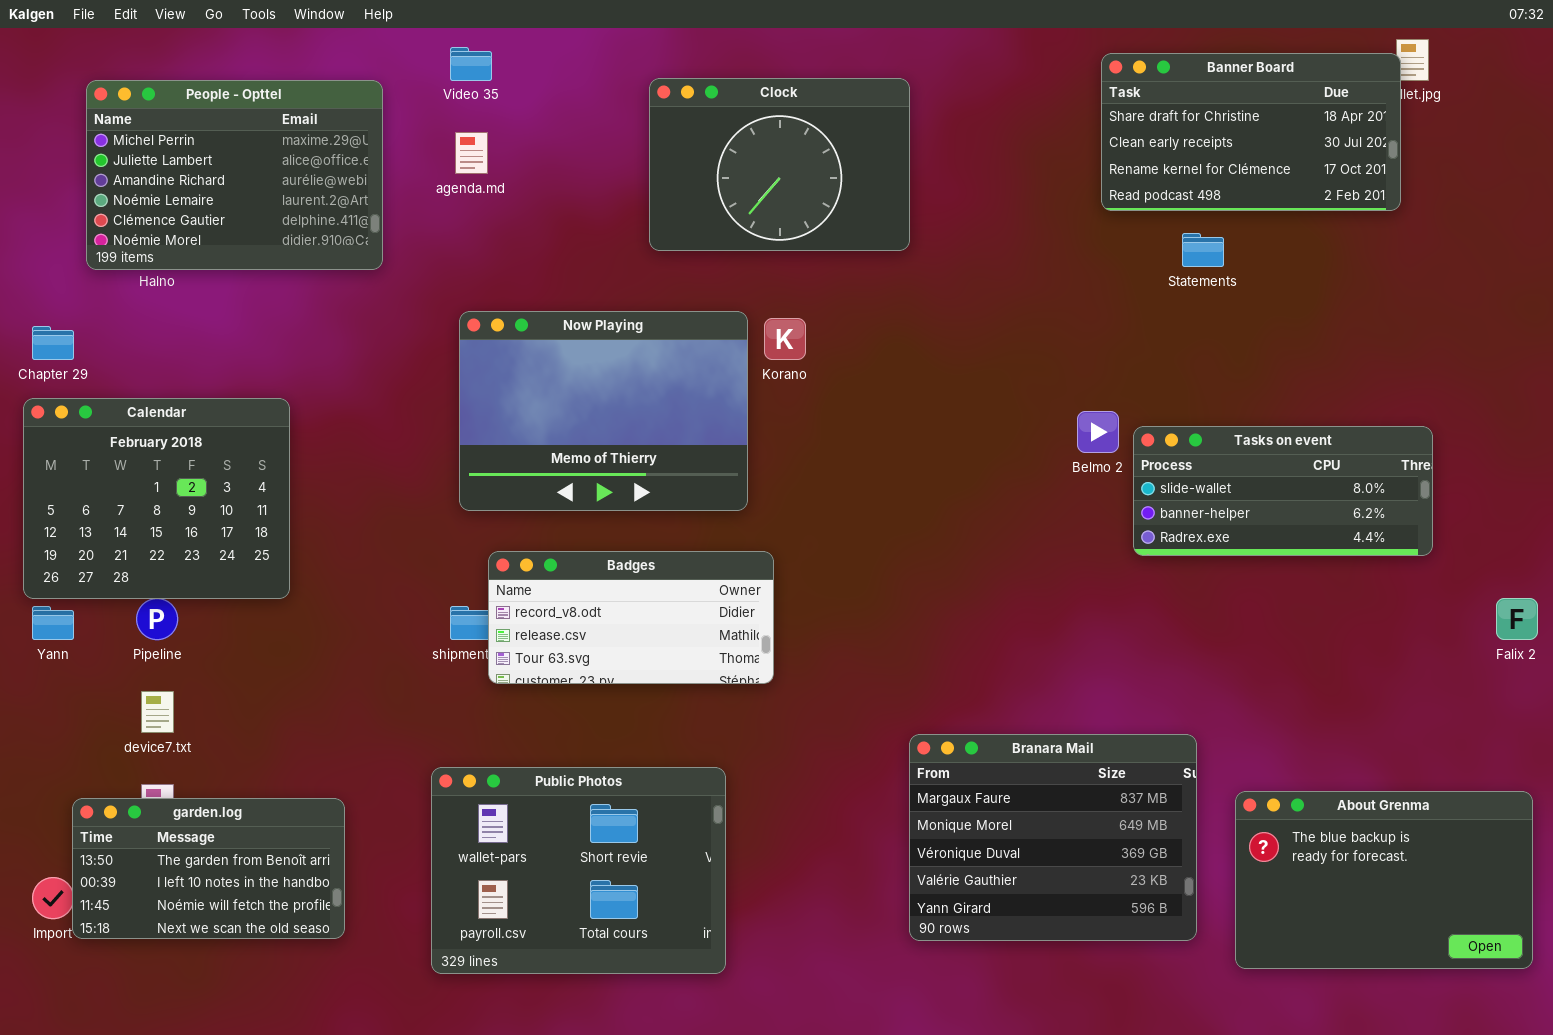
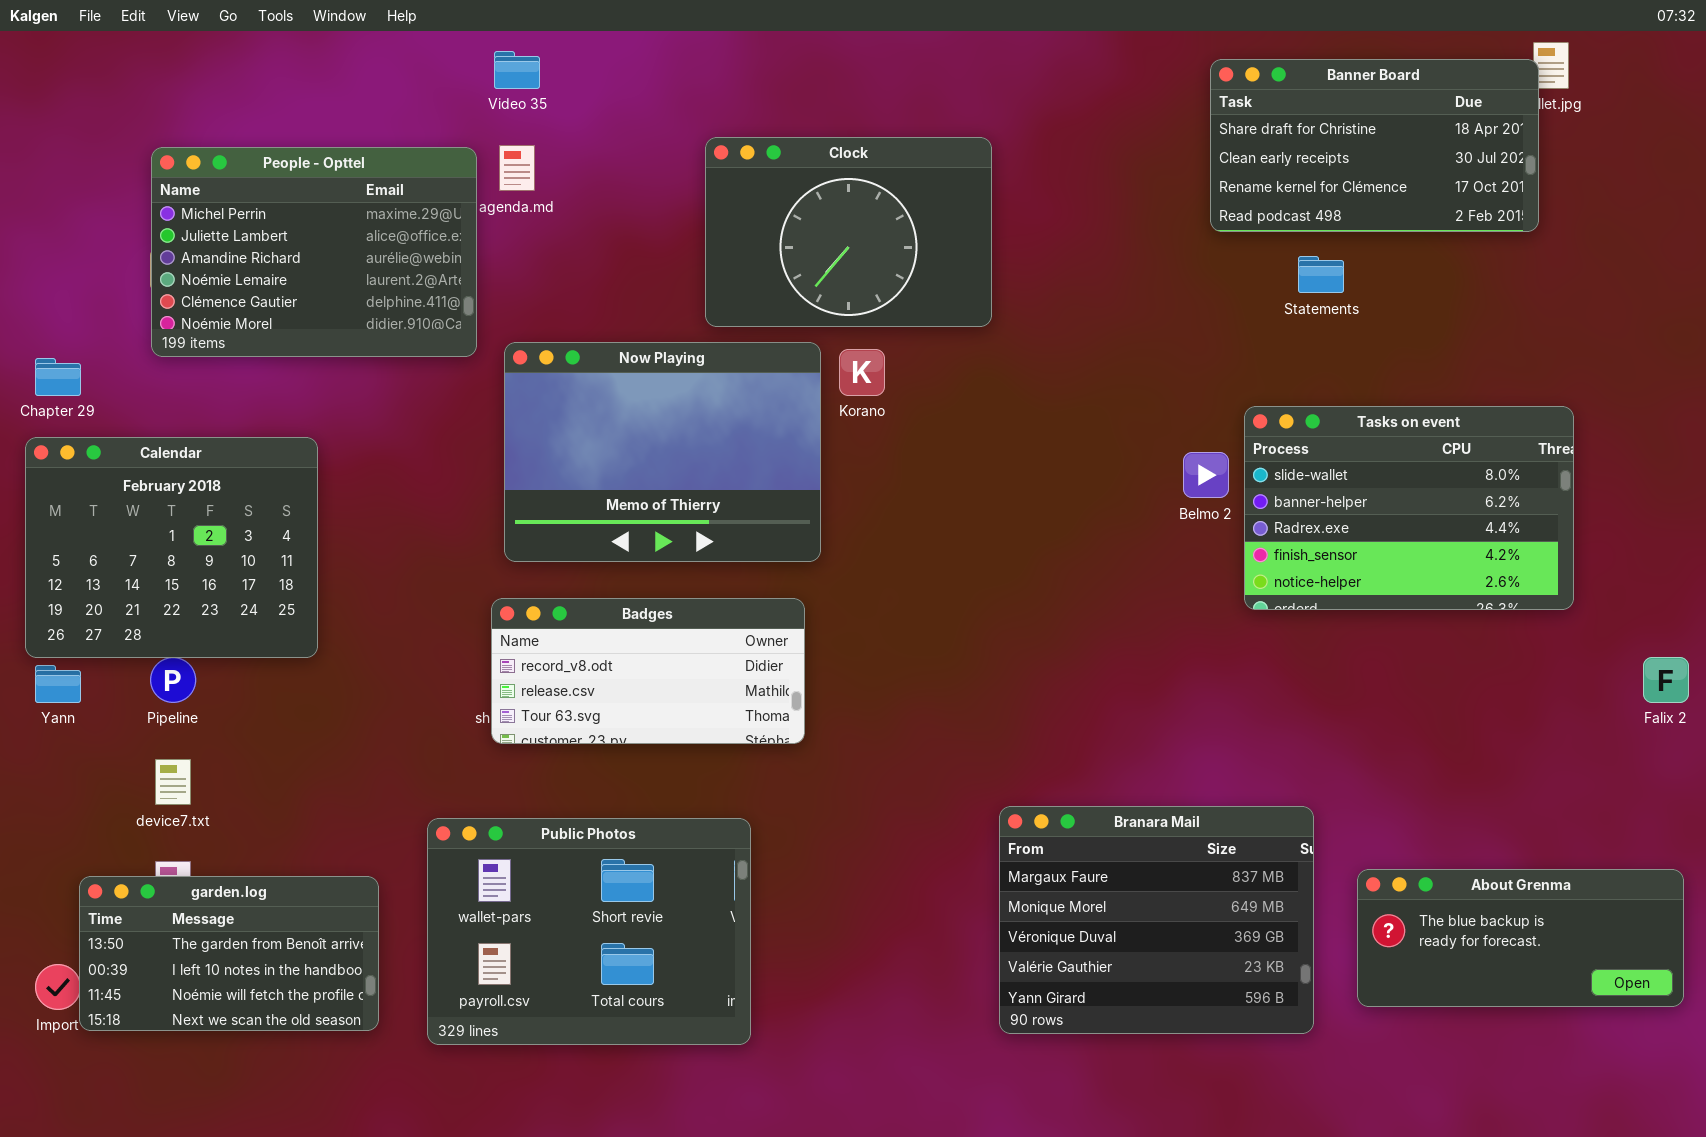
Clock: [649,78,910,251] -> [705,137,992,327], moved
People - Opttel: [86,80,383,270] -> [151,147,477,357], moved
Tasks on event: [1133,426,1433,556] -> [1244,406,1574,610], resized
Badges: [488,551,774,684] -> [491,598,805,744], moved
Public Photos: [431,767,726,974] -> [427,818,751,1045], moved
About Grenma: [1235,791,1533,969] -> [1357,869,1684,1007], resized

